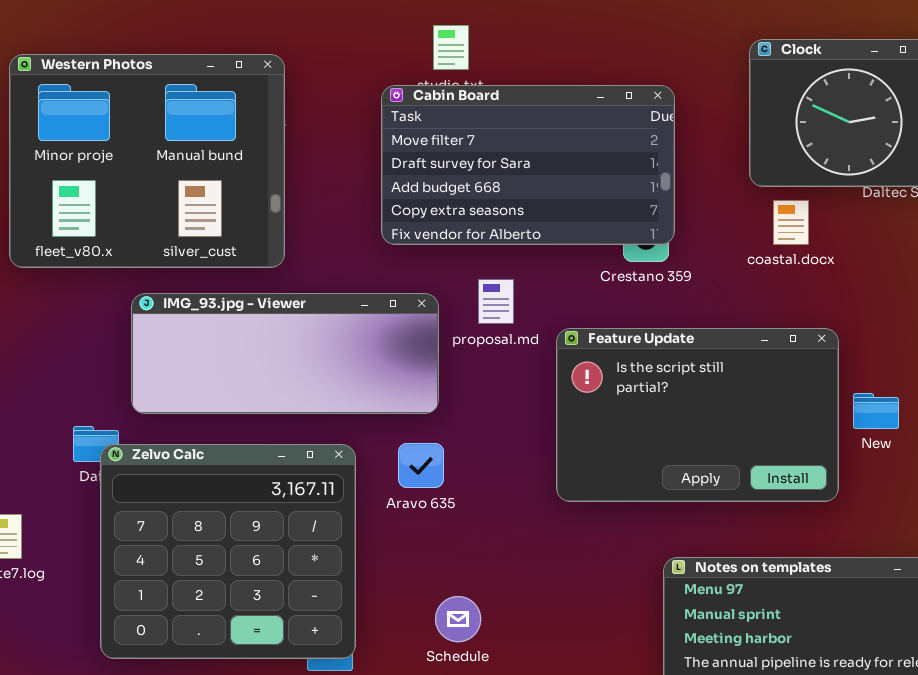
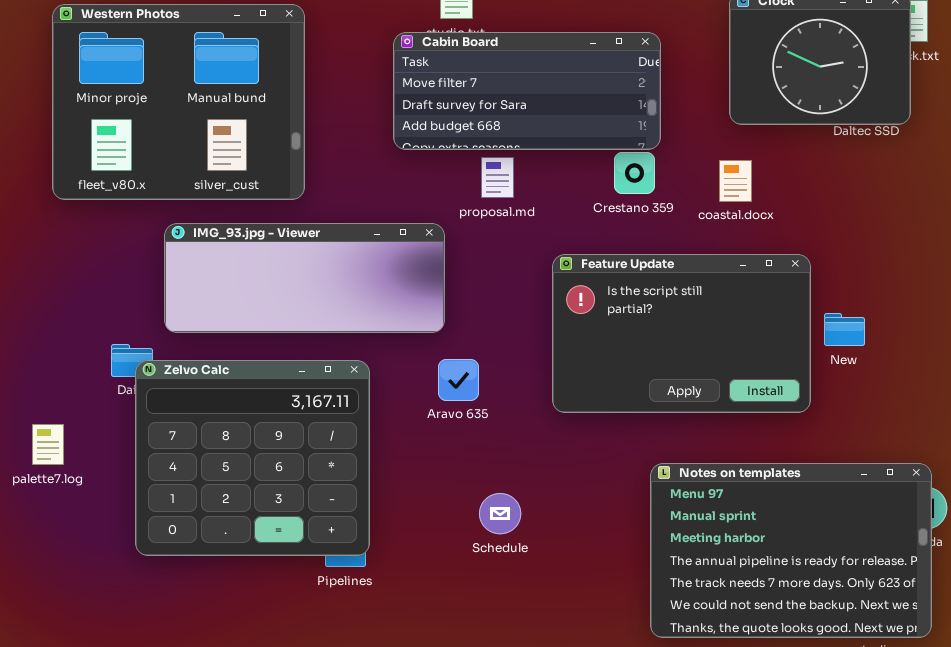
Cabin Board: [381,85,675,245] -> [393,32,661,150], resized
coastal.docx: [773,200,809,245] -> [719,160,752,202], moved
proposal.md: [478,279,514,324] -> [481,157,514,198], moved
Aravo 635: [398,443,444,488] -> [438,359,479,401], moved
Schedule: [435,596,481,642] -> [479,493,521,534], moved

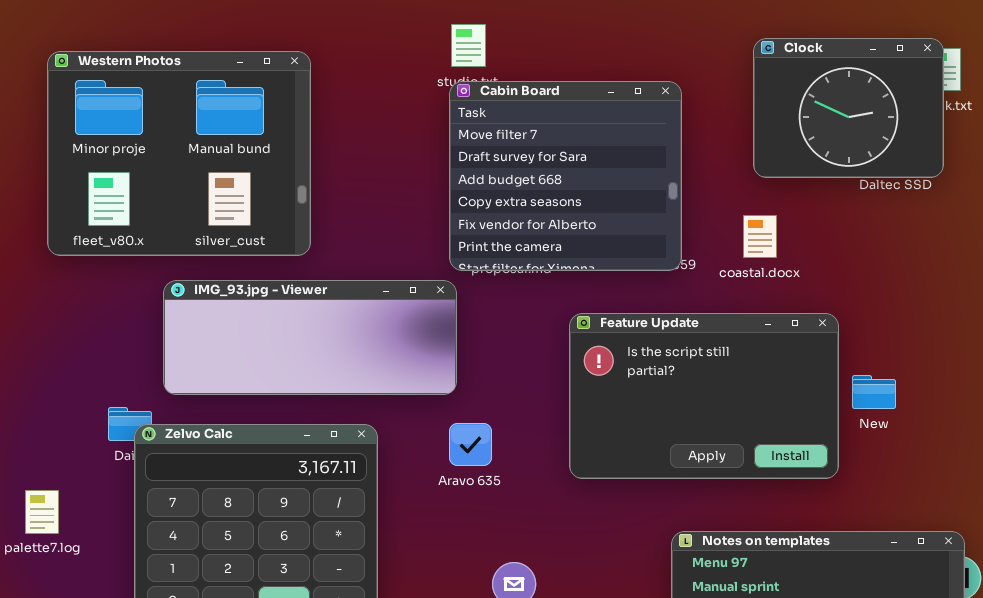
Cabin Board: [393,32,661,150] -> [449,81,682,271], resized

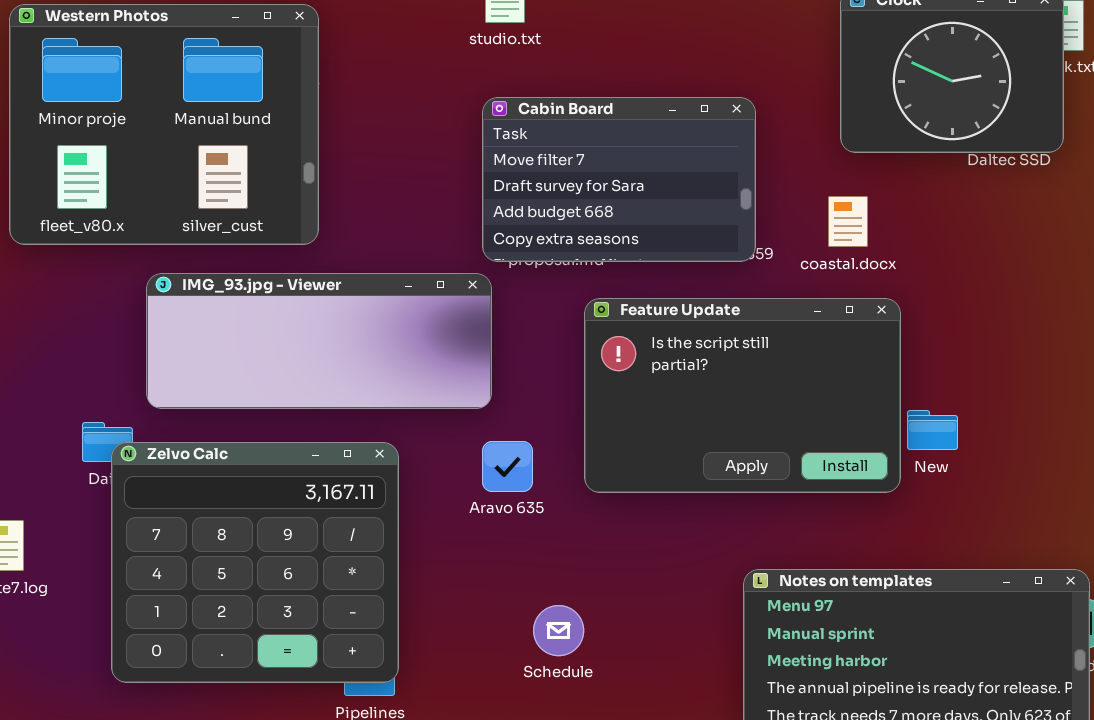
Cabin Board: [449,81,682,271] -> [482,97,756,262], resized
Feature Update: [569,313,839,479] -> [584,298,901,493], moved
New: [852,375,896,409] -> [907,410,958,450], moved

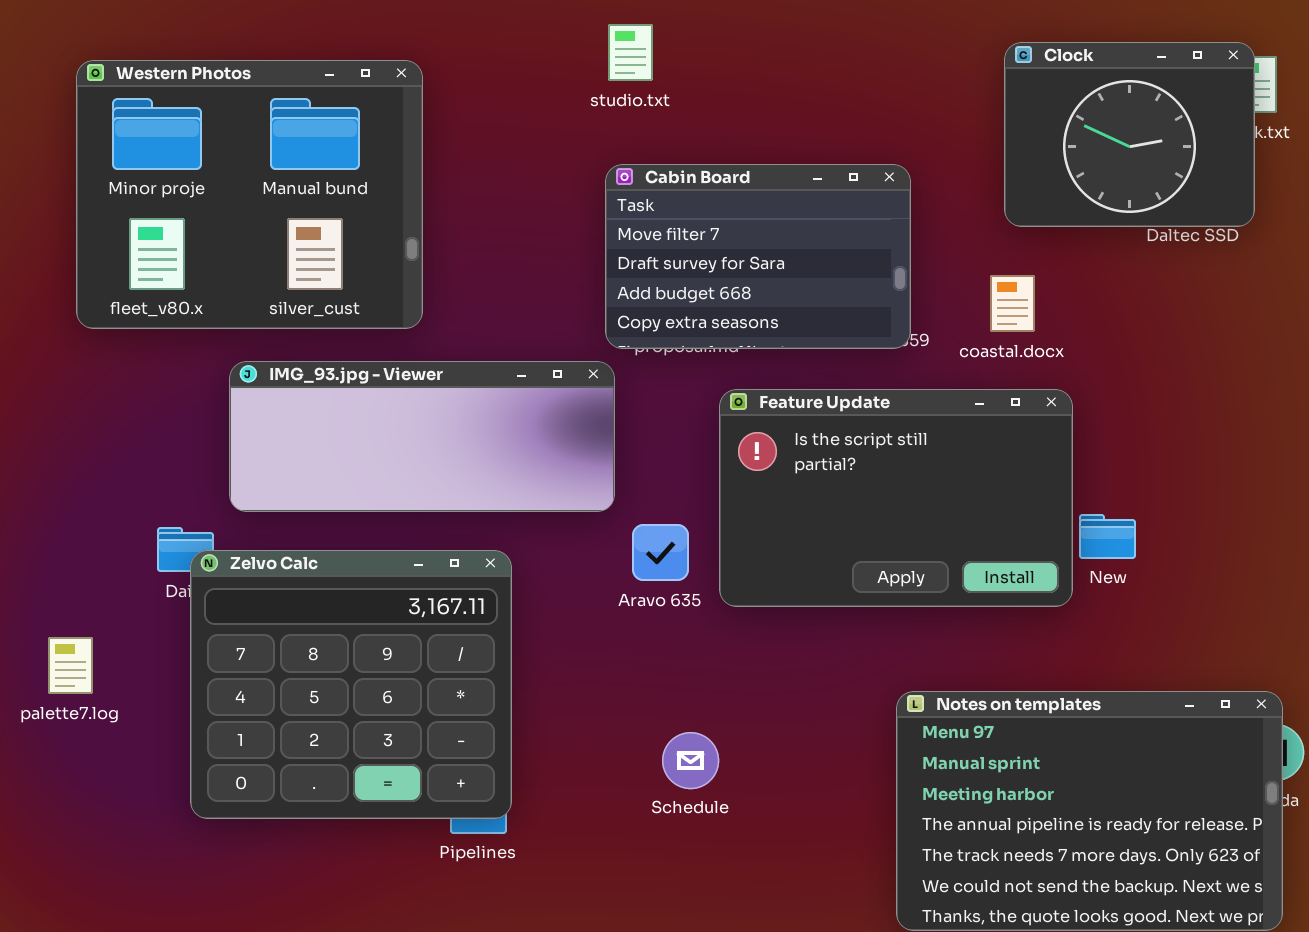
Aravo 635: [482,441,533,492] -> [632,524,689,581], moved

